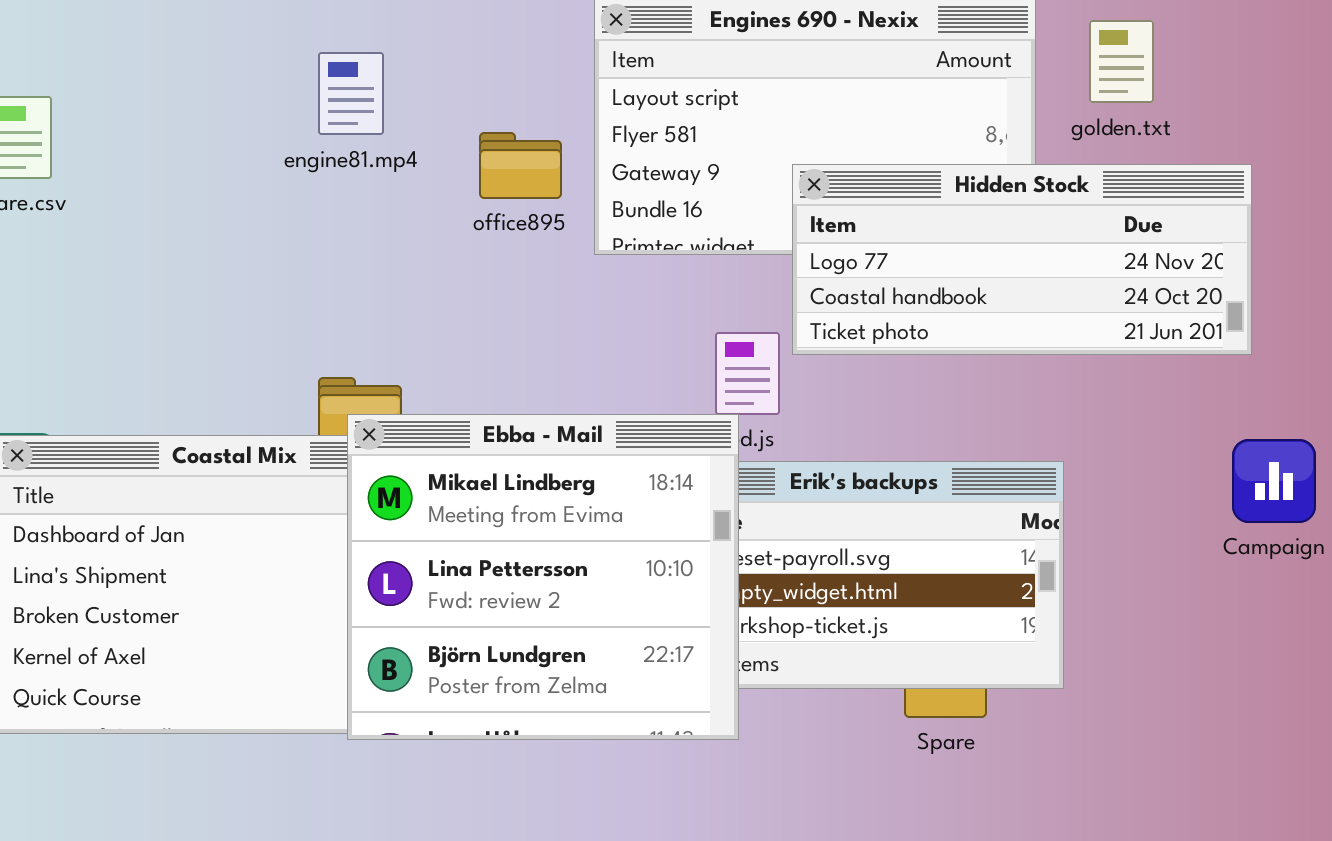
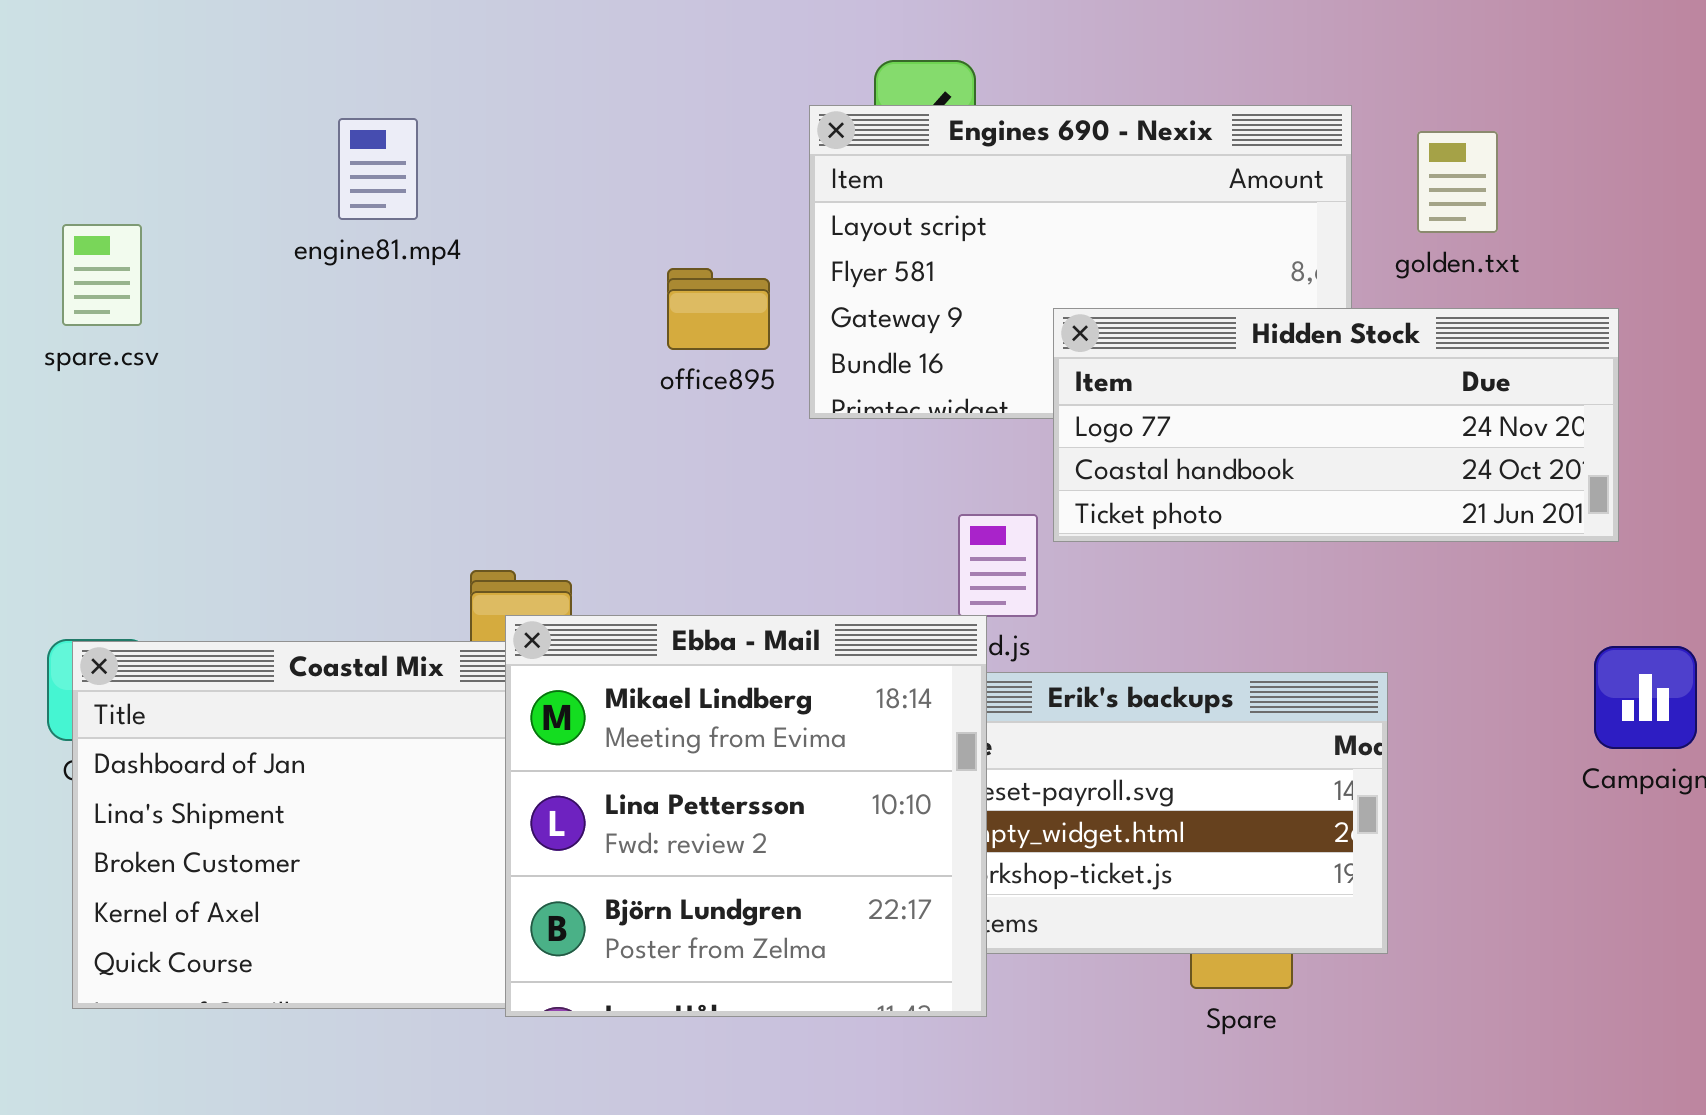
engine81.mp4: [318,52,384,135] -> [338,118,418,220], moved

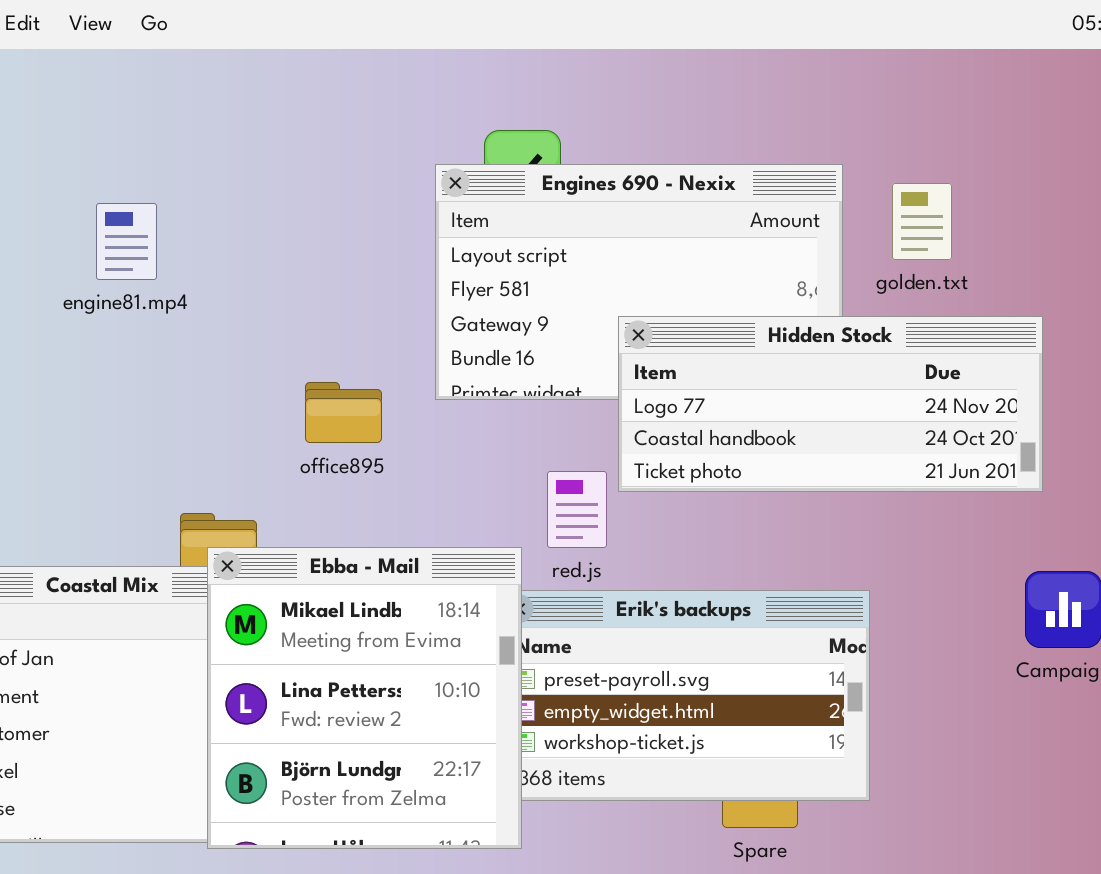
engine81.mp4: [338,118,418,220] -> [96,203,157,280], moved
office895: [667,268,770,350] -> [305,382,382,443], moved
Ebba - Mail: [505,615,987,1017] -> [207,547,522,849], resized

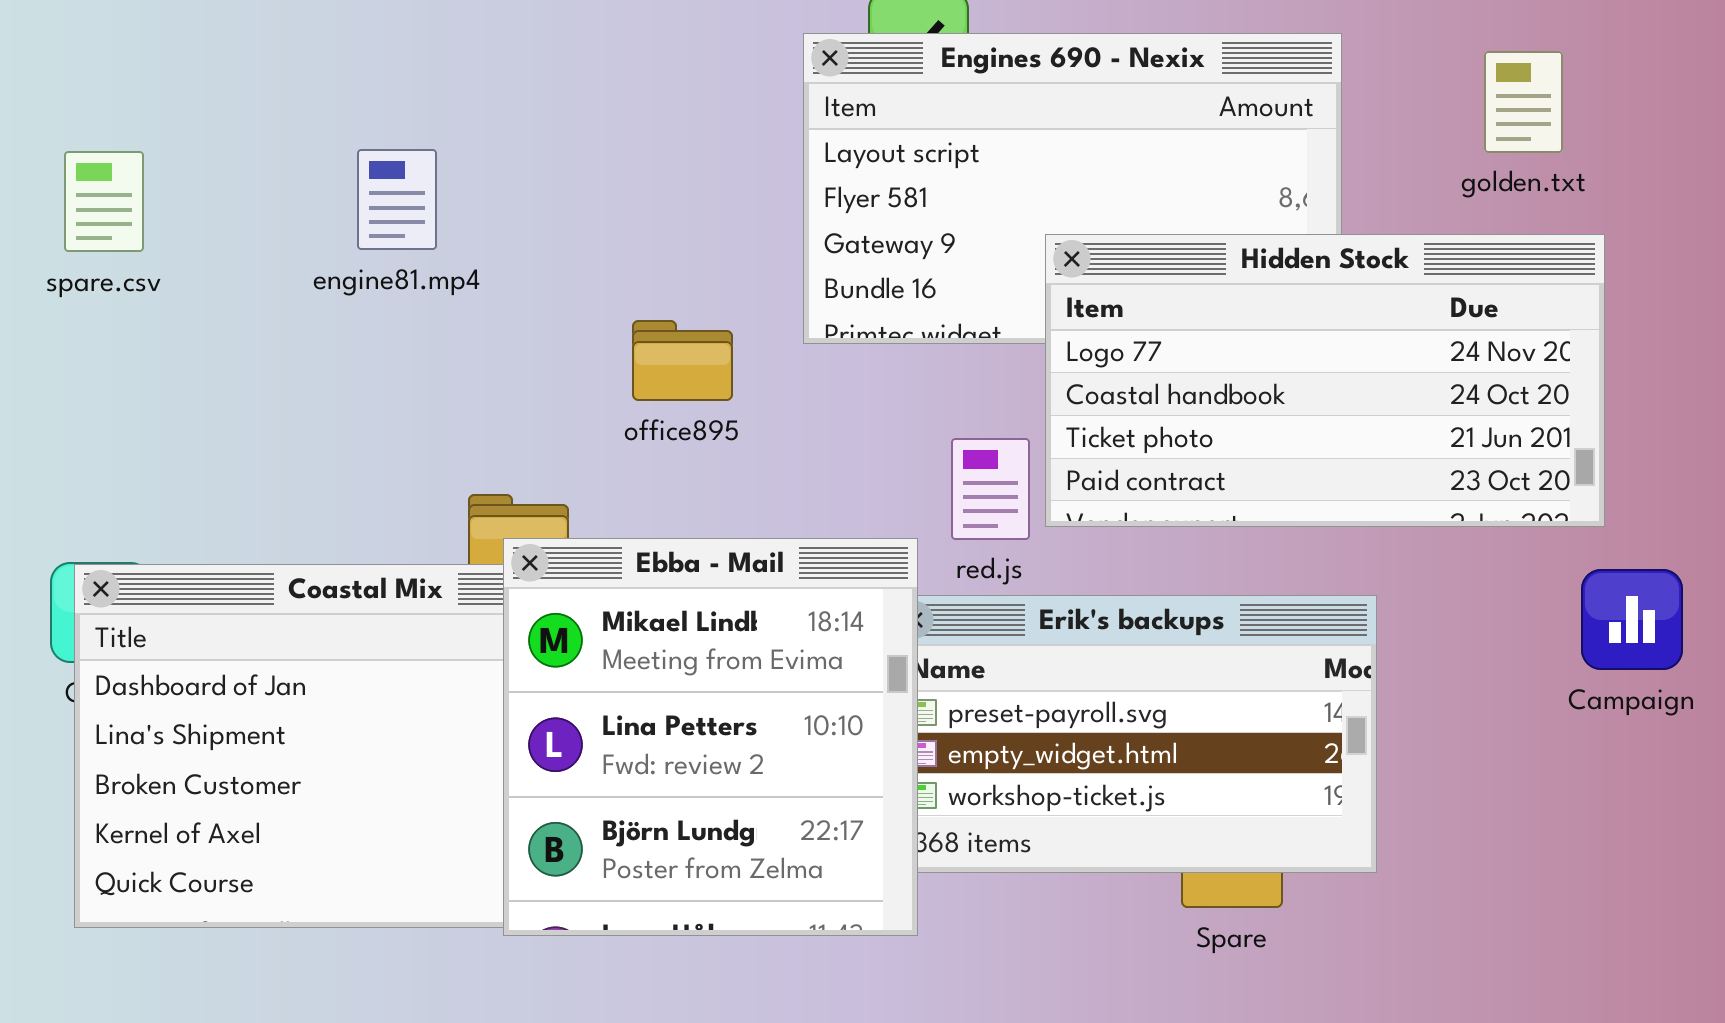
golden.txt: [892,183,952,260] -> [1484,51,1563,153], moved
engine81.mp4: [96,203,157,280] -> [357,149,437,250], moved
Hidden Stock: [618,316,1043,492] -> [1045,234,1605,527], resized

